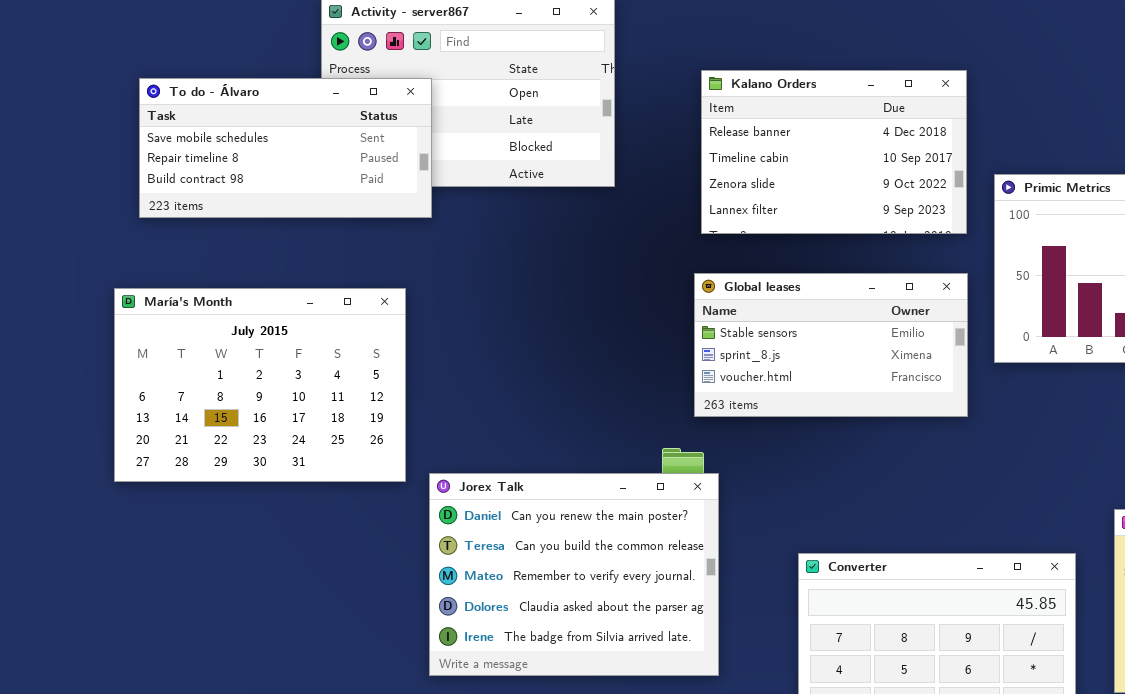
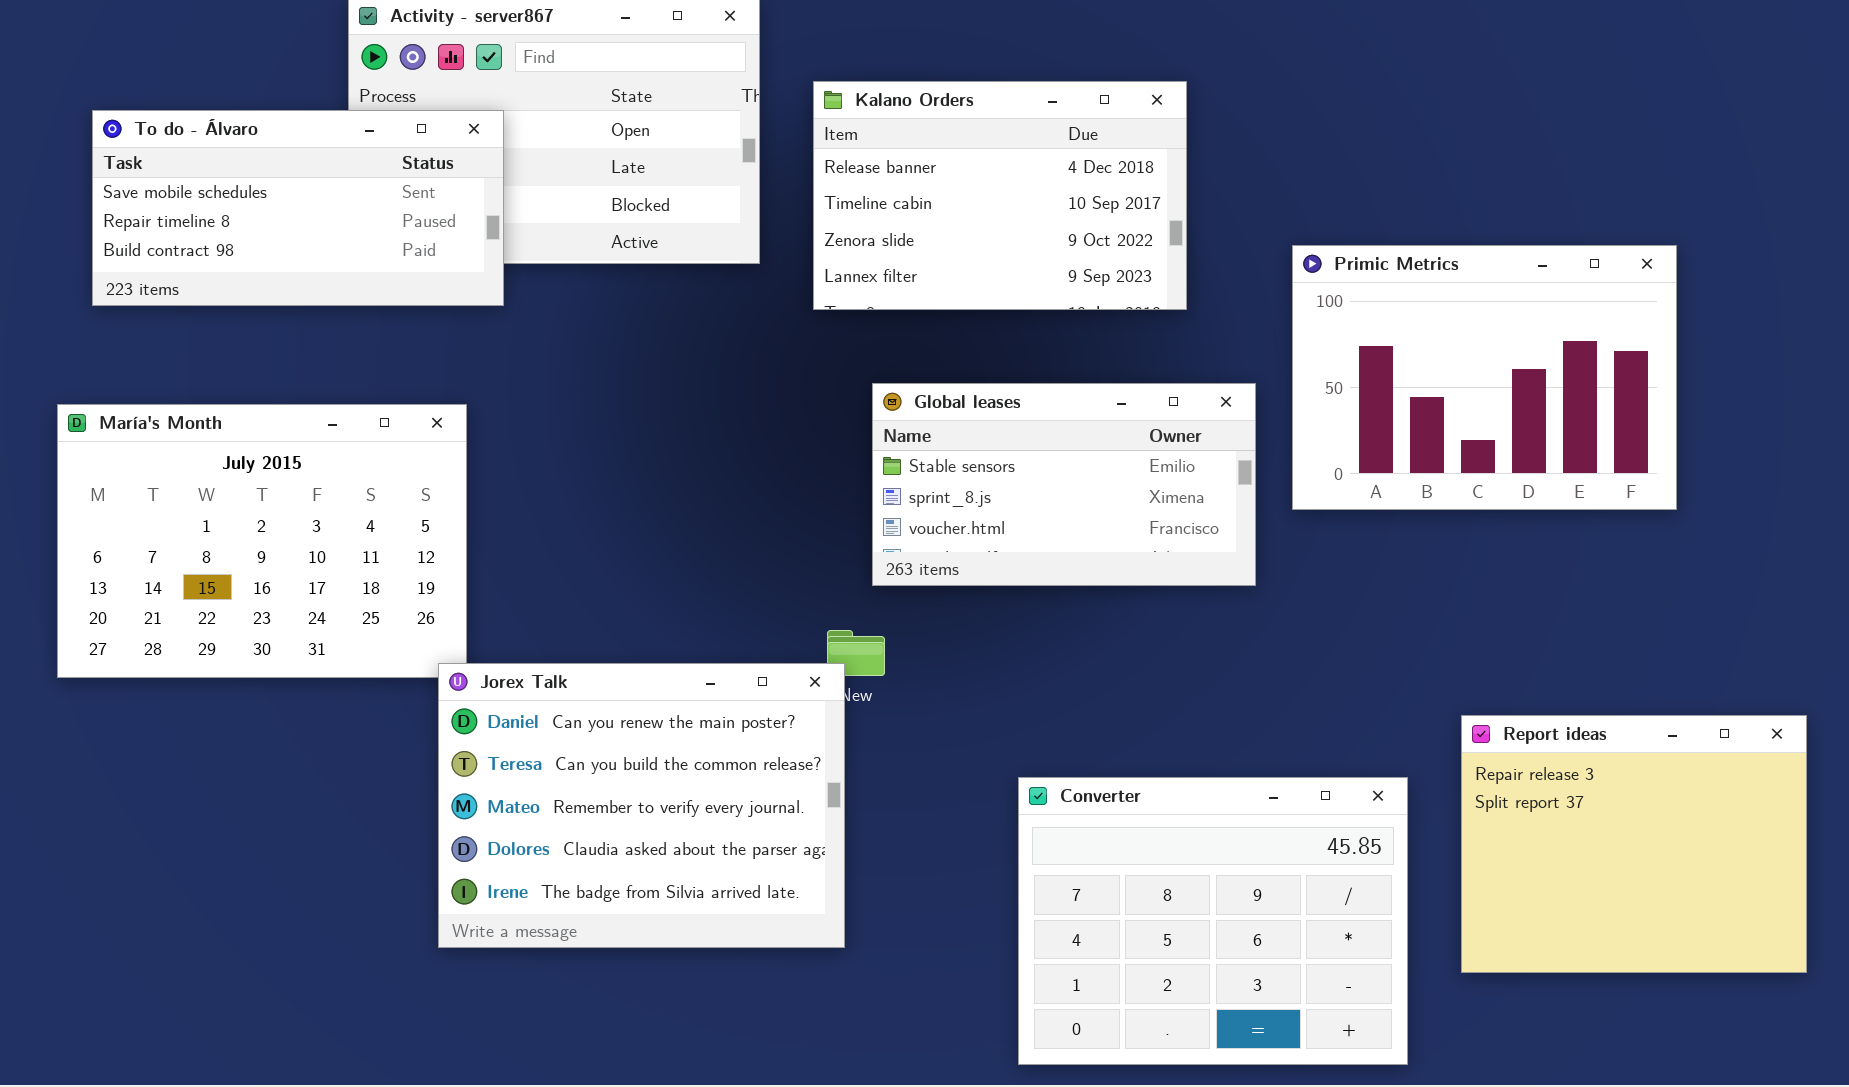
Kalano Orders: [701,70,967,234] -> [813,81,1187,310], moved
Jorex Talk: [429,473,719,676] -> [438,663,845,948], moved

